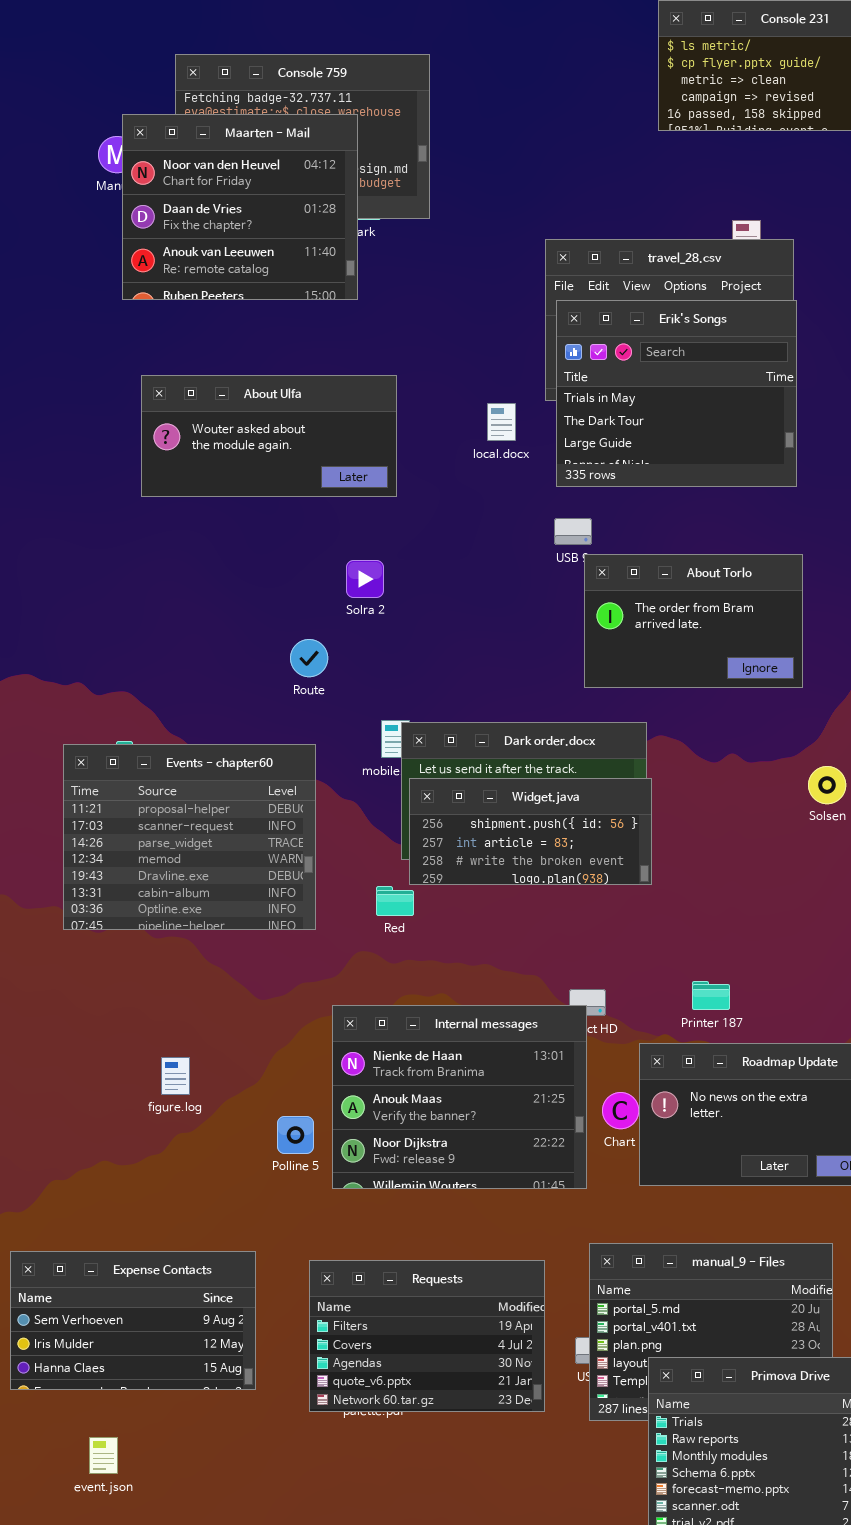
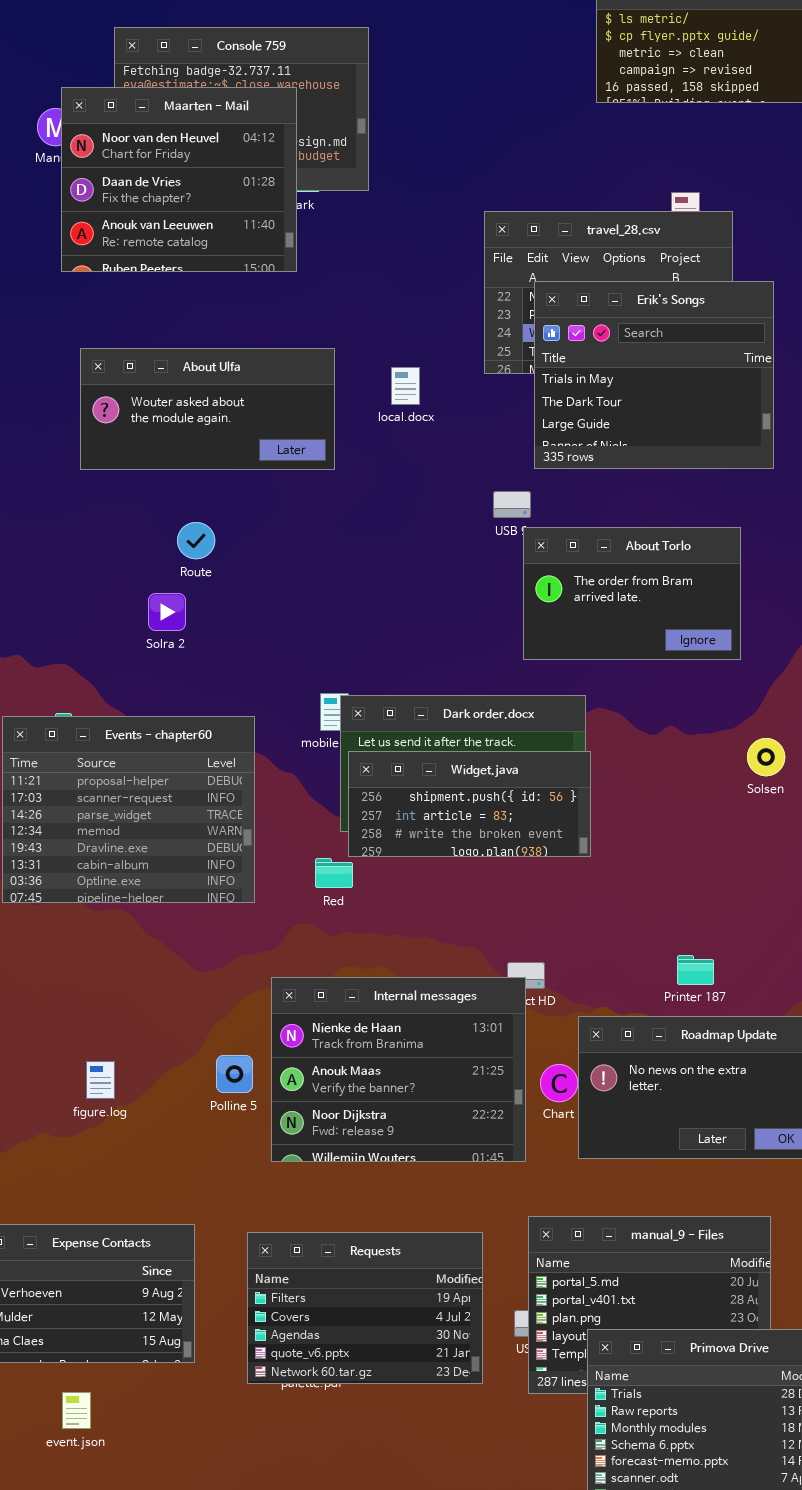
Erik's Songs: [556,300,797,487] -> [534,281,774,469], moved
local.docx: [487,403,516,441] -> [391,367,420,405], moved
Solra 2: [346,560,384,598] -> [148,593,186,631], moved
Route: [290,639,328,677] -> [177,522,215,559], moved
Printer 187: [692,981,730,1010] -> [677,955,714,985], moved
figure.log: [161,1057,190,1095] -> [86,1061,115,1099], moved
Polline 5: [277,1116,314,1154] -> [216,1055,253,1093], moved
event.json: [89,1437,118,1474] -> [62,1392,91,1429], moved

